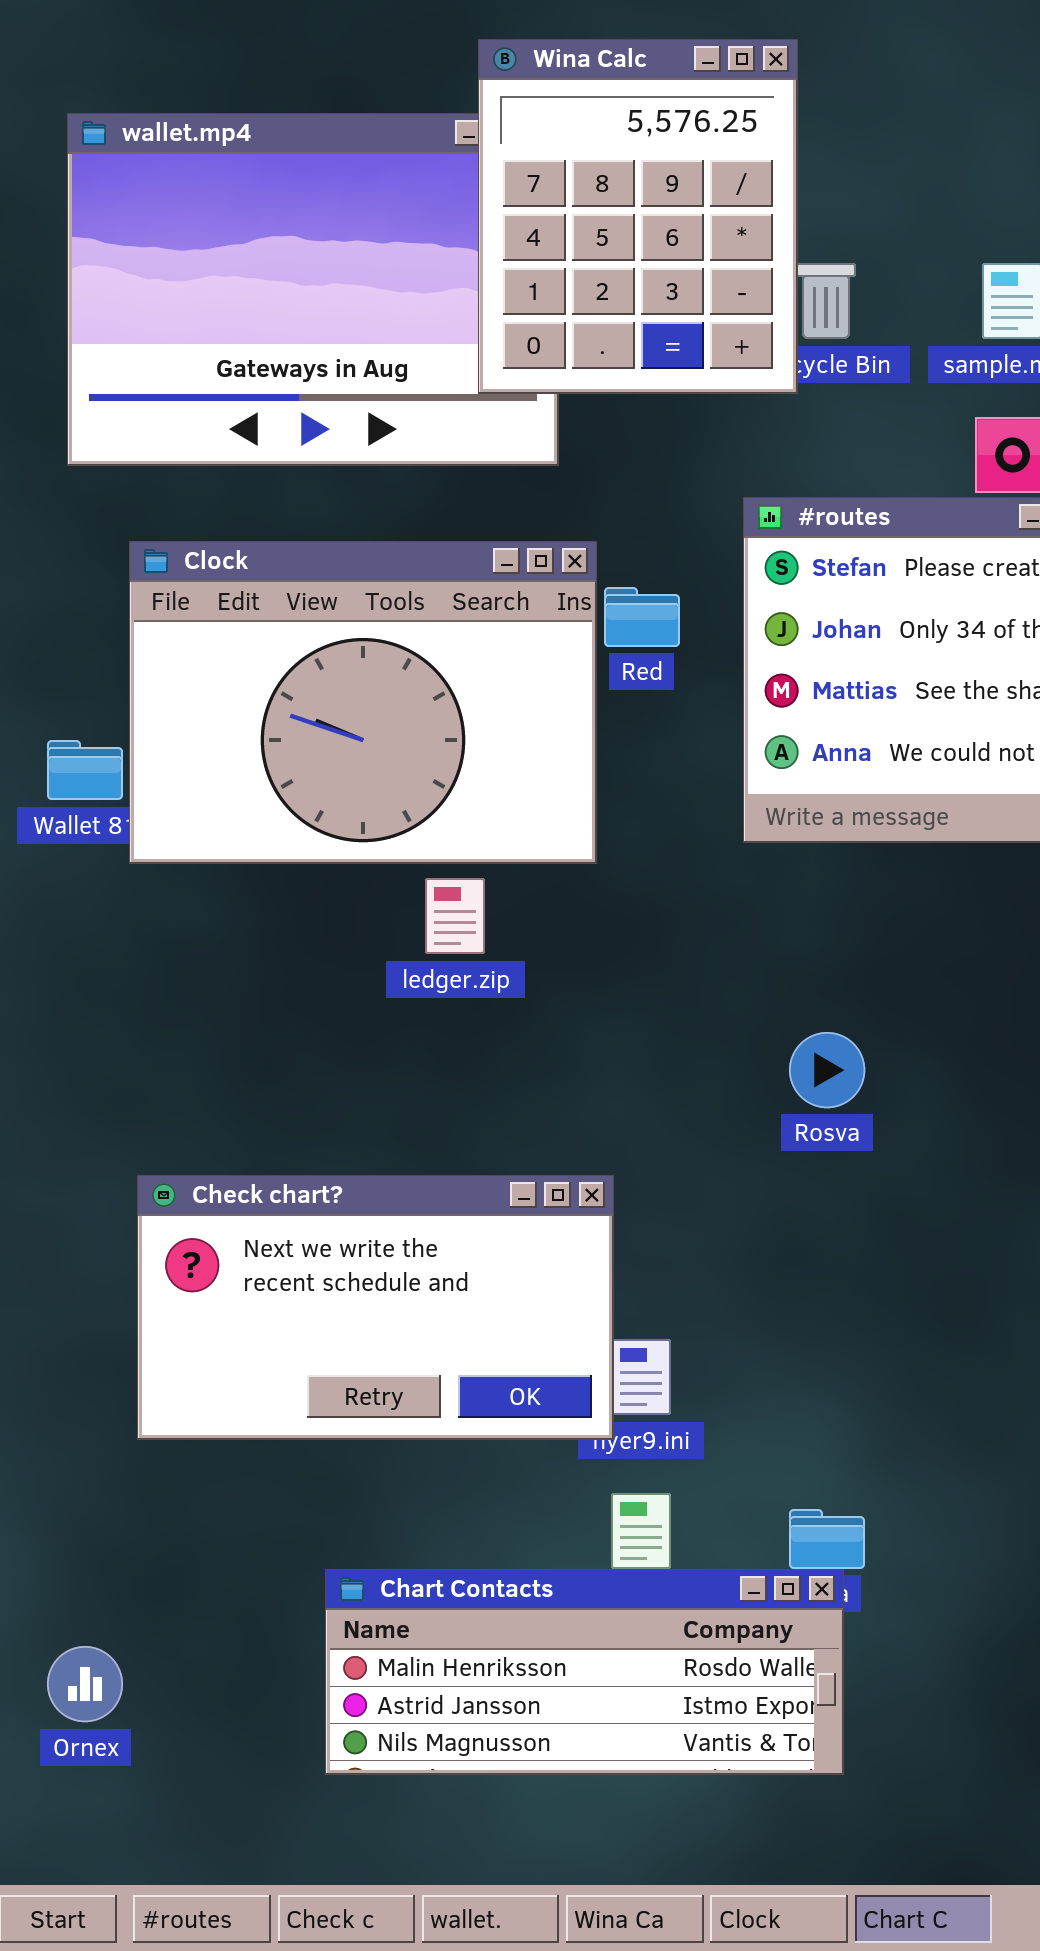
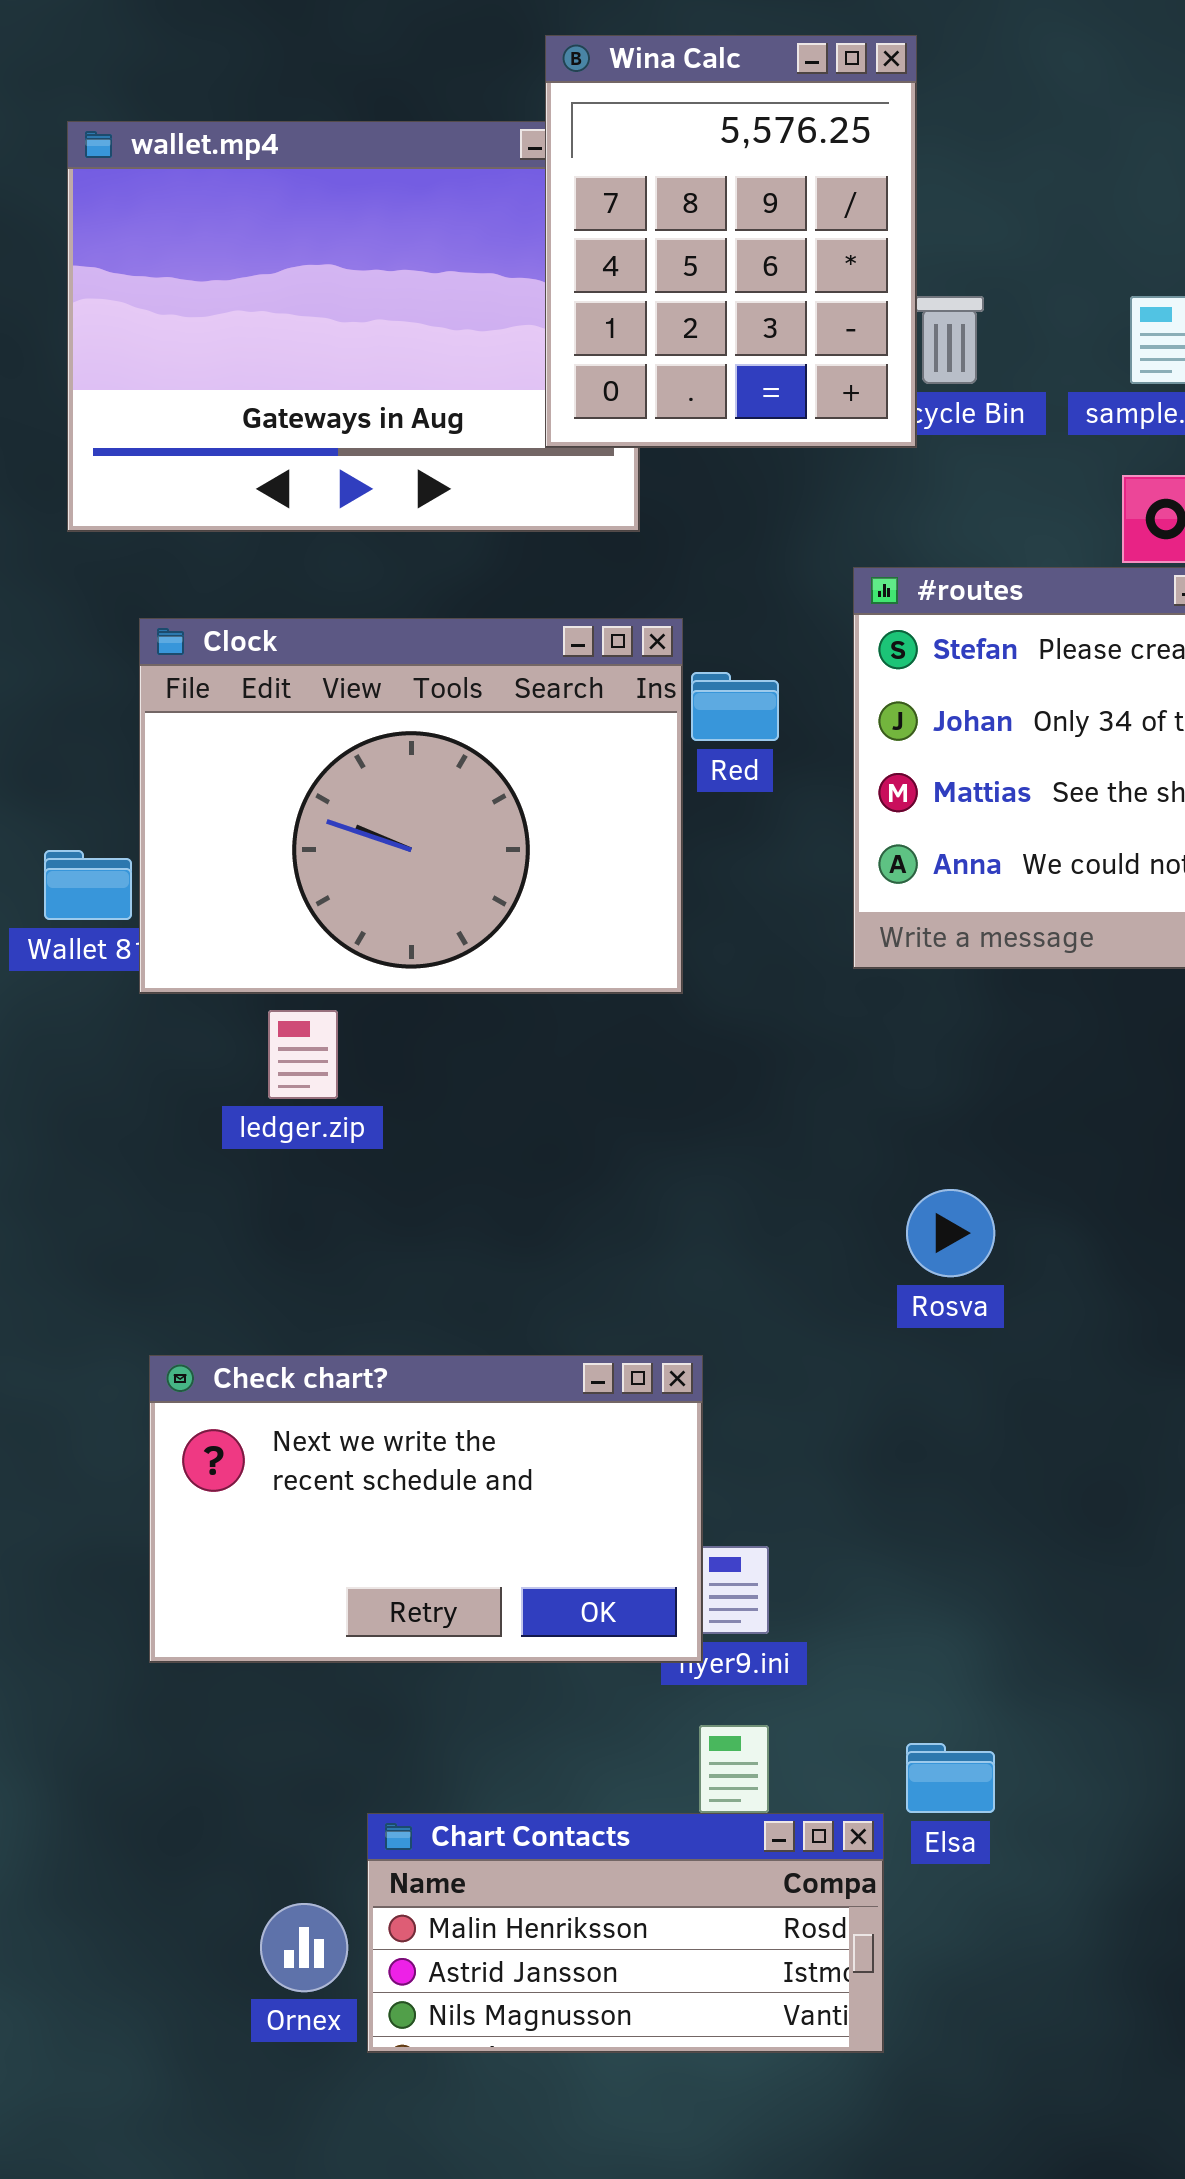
ledger.zip: [425,878,485,954] -> [268,1010,338,1099], moved
Chart Contacts: [325,1569,844,1775] -> [367,1813,884,2053], resized
Ornex: [47,1646,123,1722] -> [260,1903,348,1992], moved

